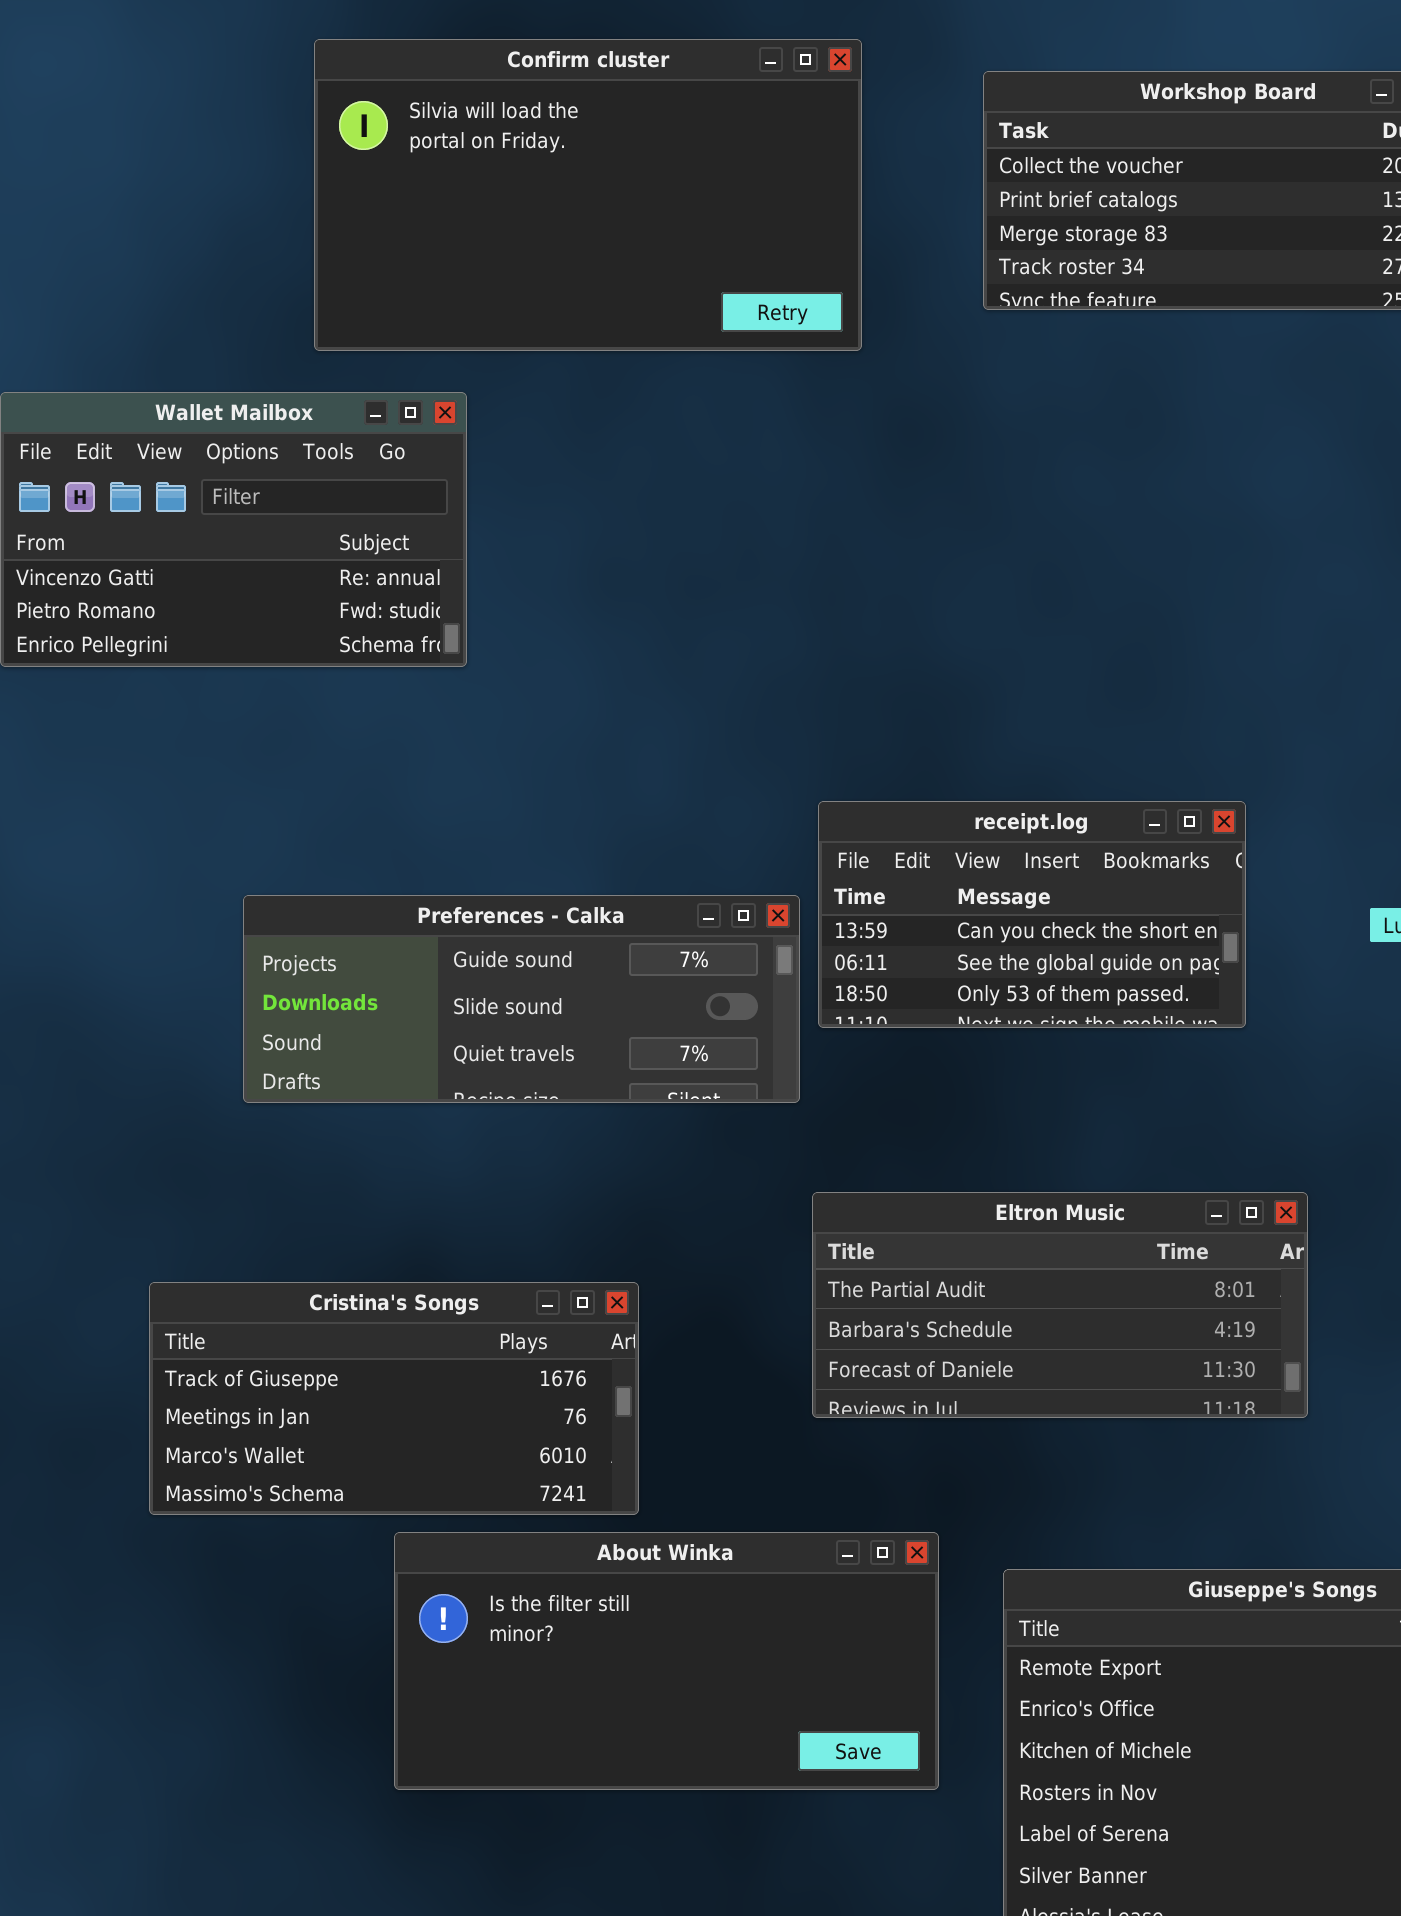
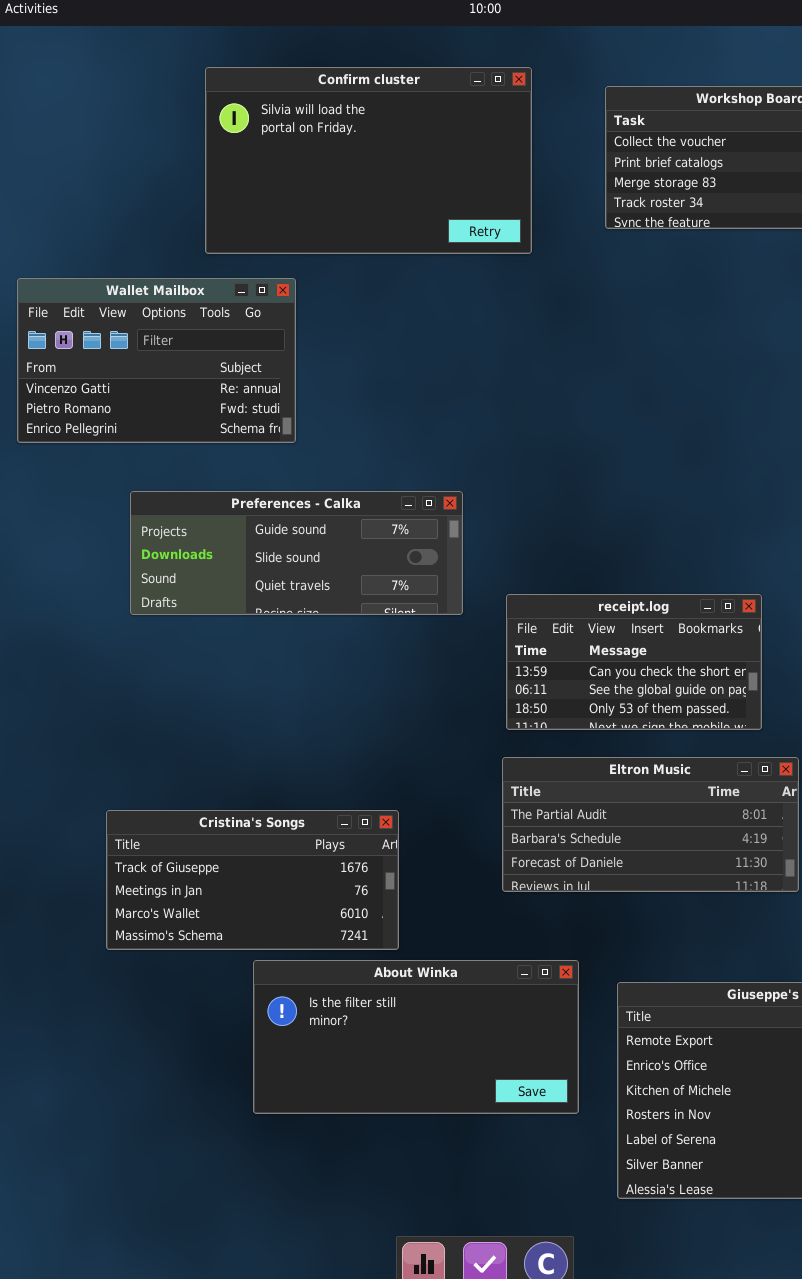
receipt.log: [818,801,1246,1028] -> [506,594,762,730], moved
Preferences - Calka: [243,895,800,1103] -> [130,491,463,615], moved

